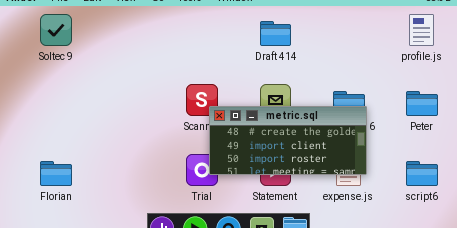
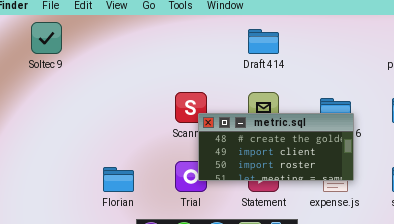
Florian: [40,161,72,186] -> [103,167,134,192], moved

